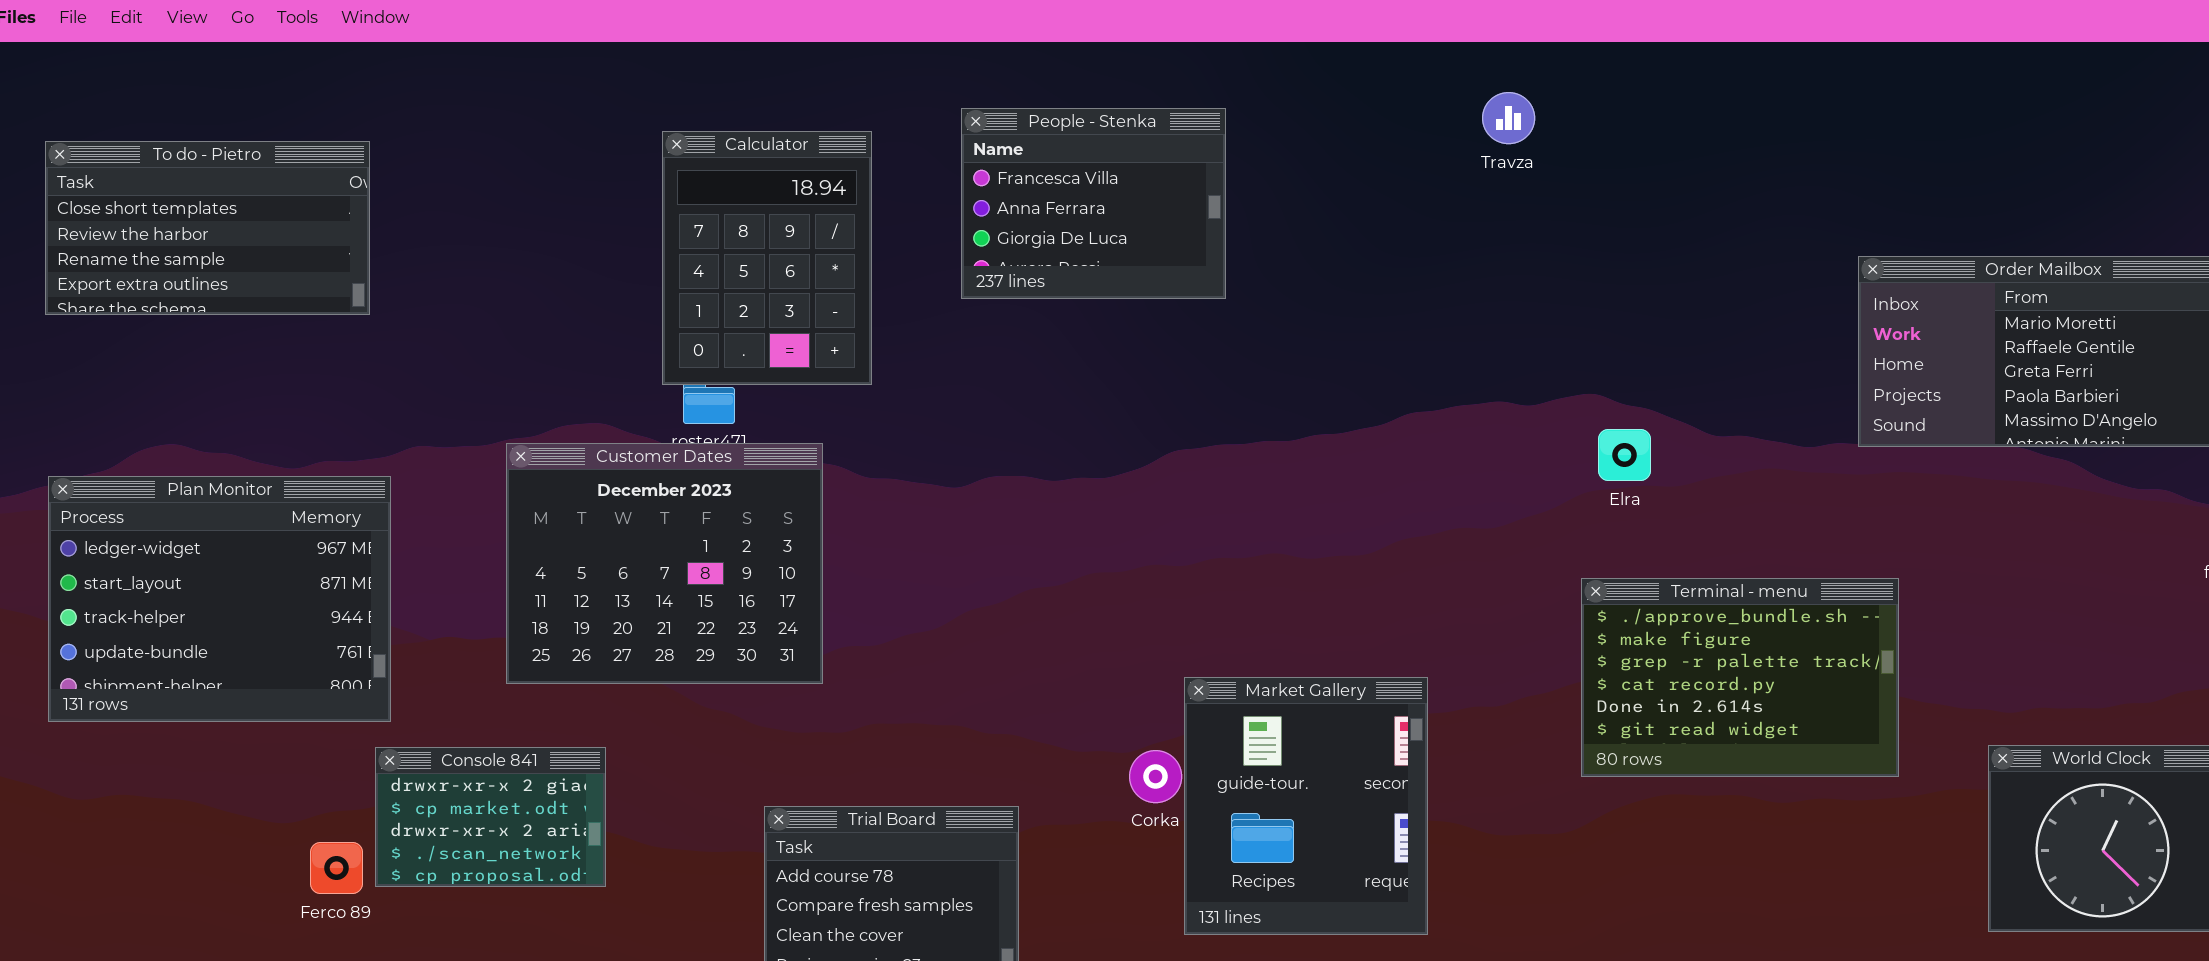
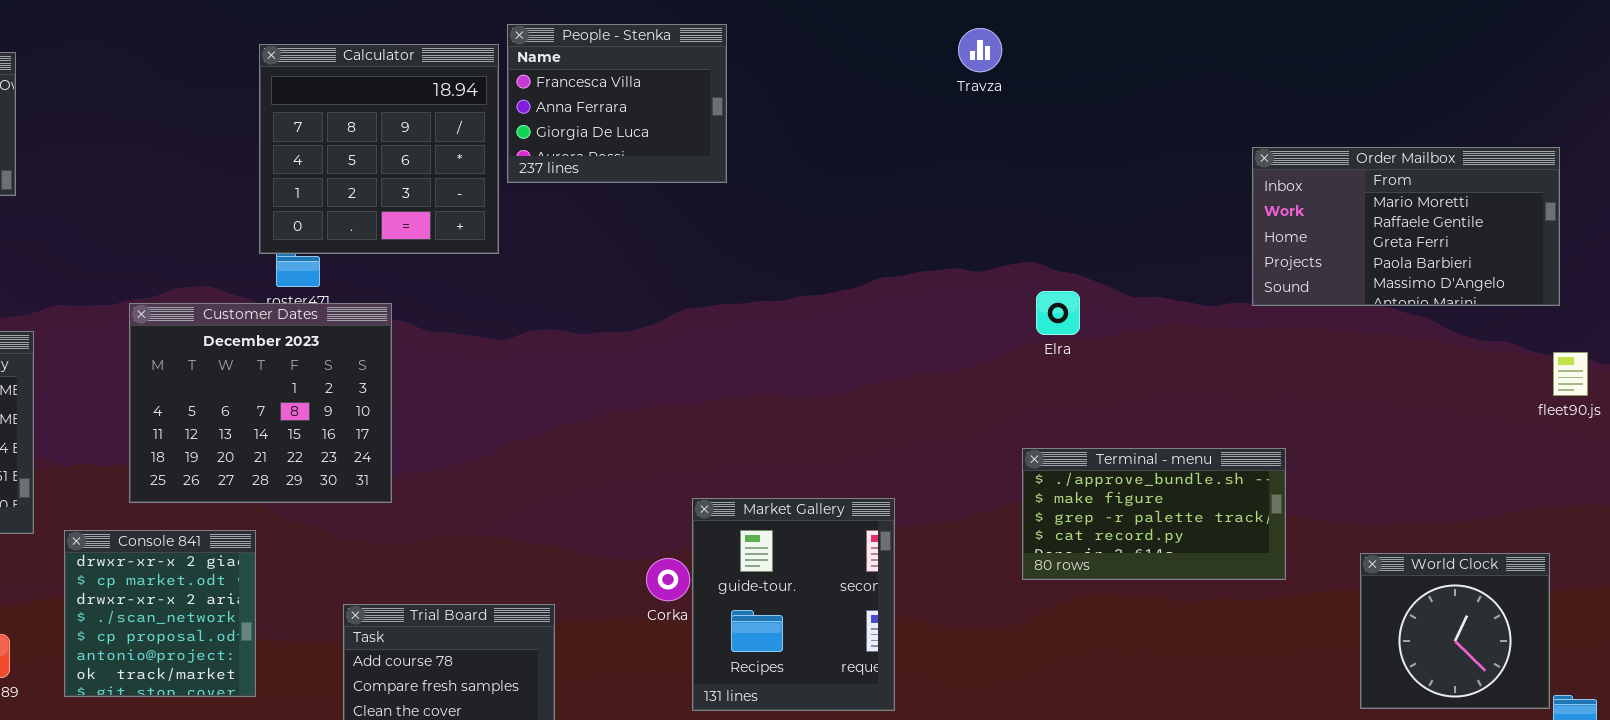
Travza: [1482,92,1535,144] -> [958,28,1002,72], moved
Calculator: [662,131,872,385] -> [259,44,499,254], resized
Terminal - menu: [1581,578,1899,777] -> [1022,448,1286,580], resized
Console 841: [375,747,606,887] -> [64,530,256,697], moved, resized

